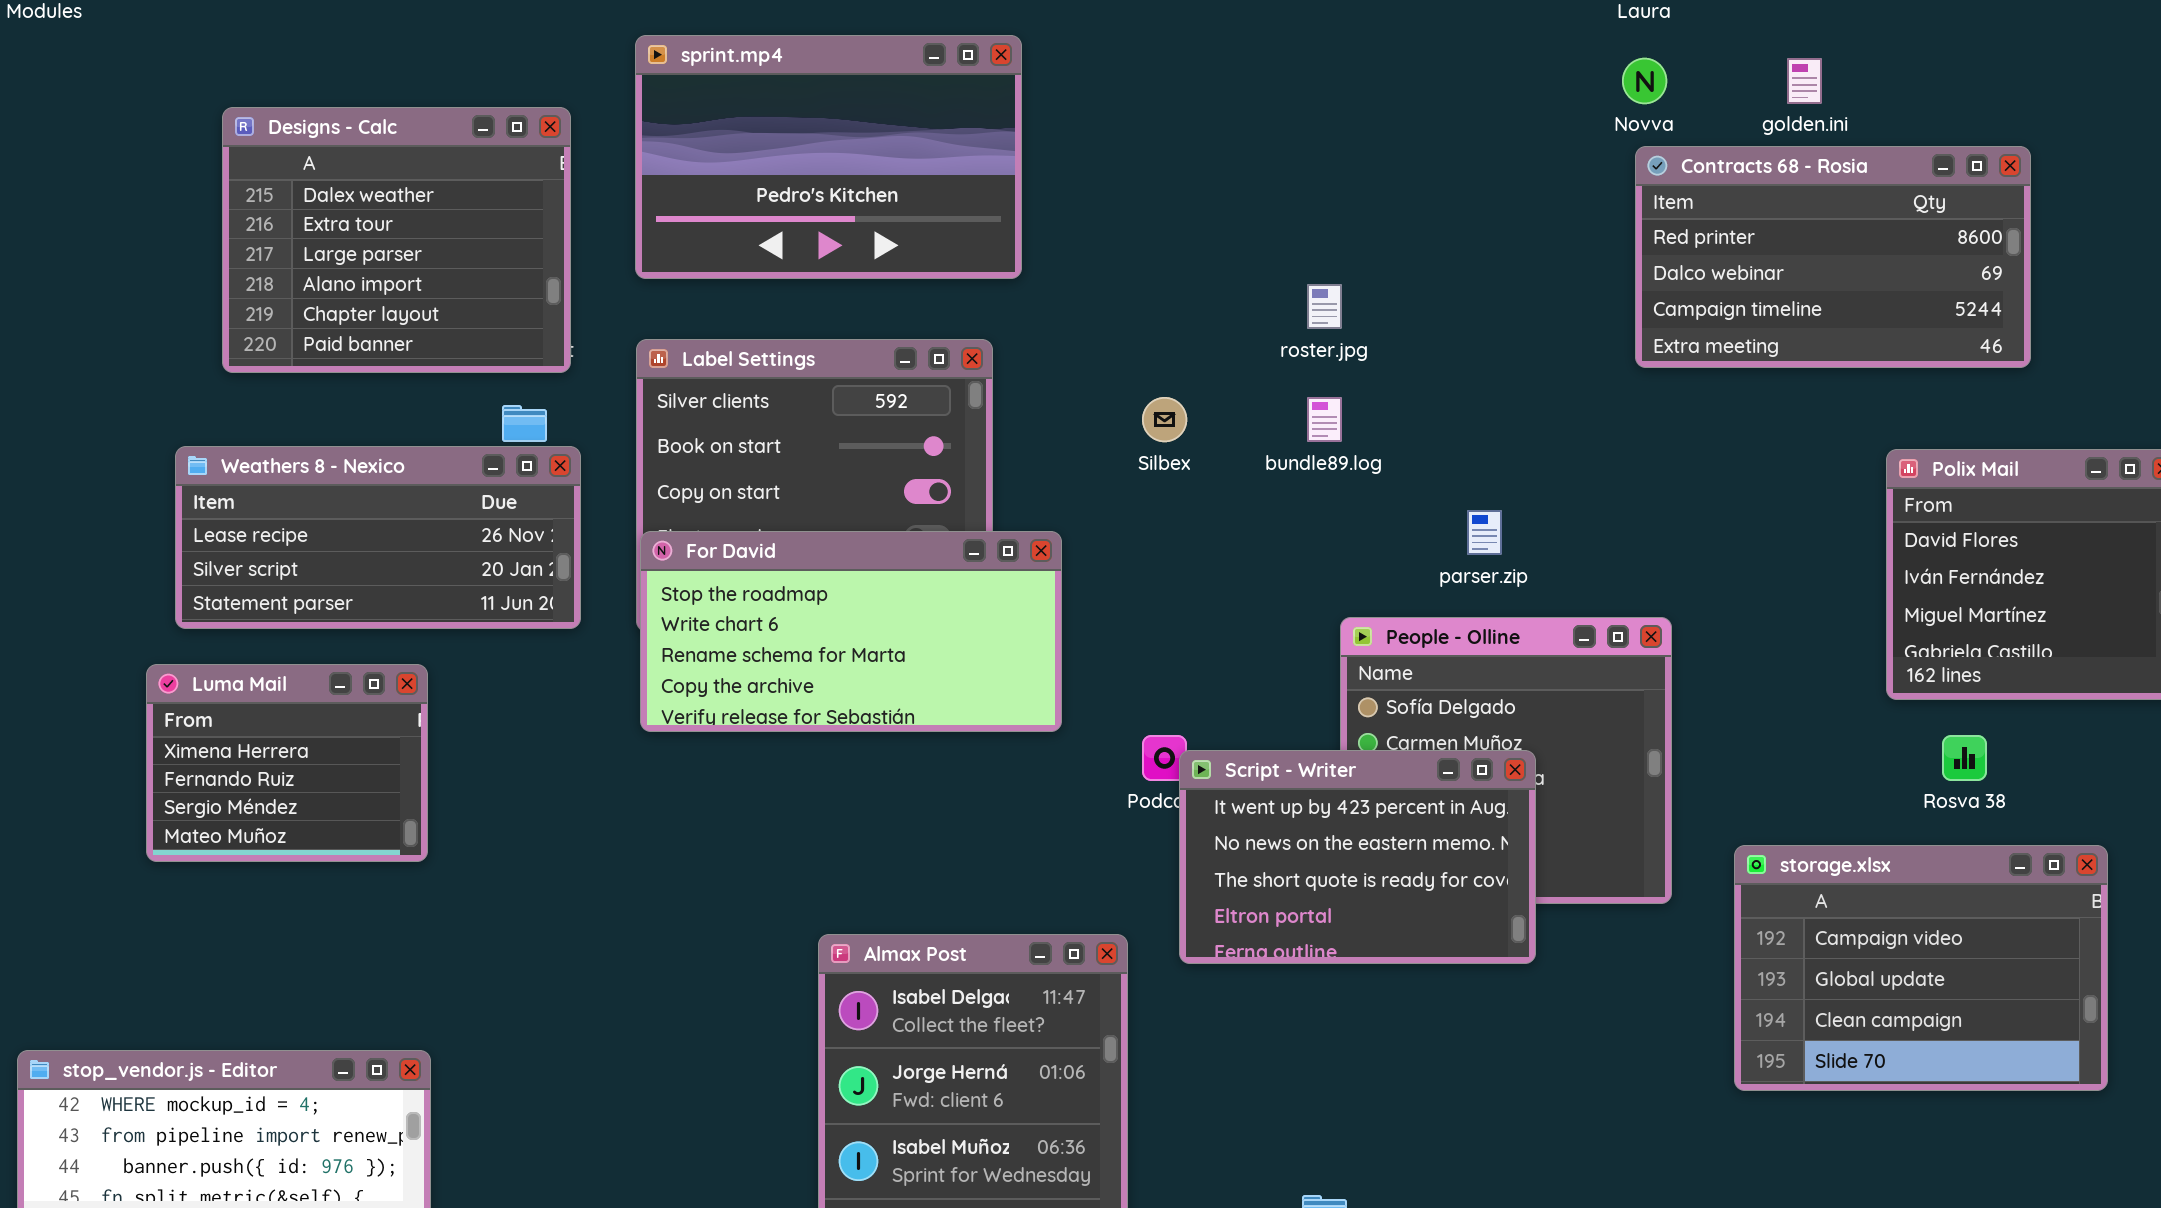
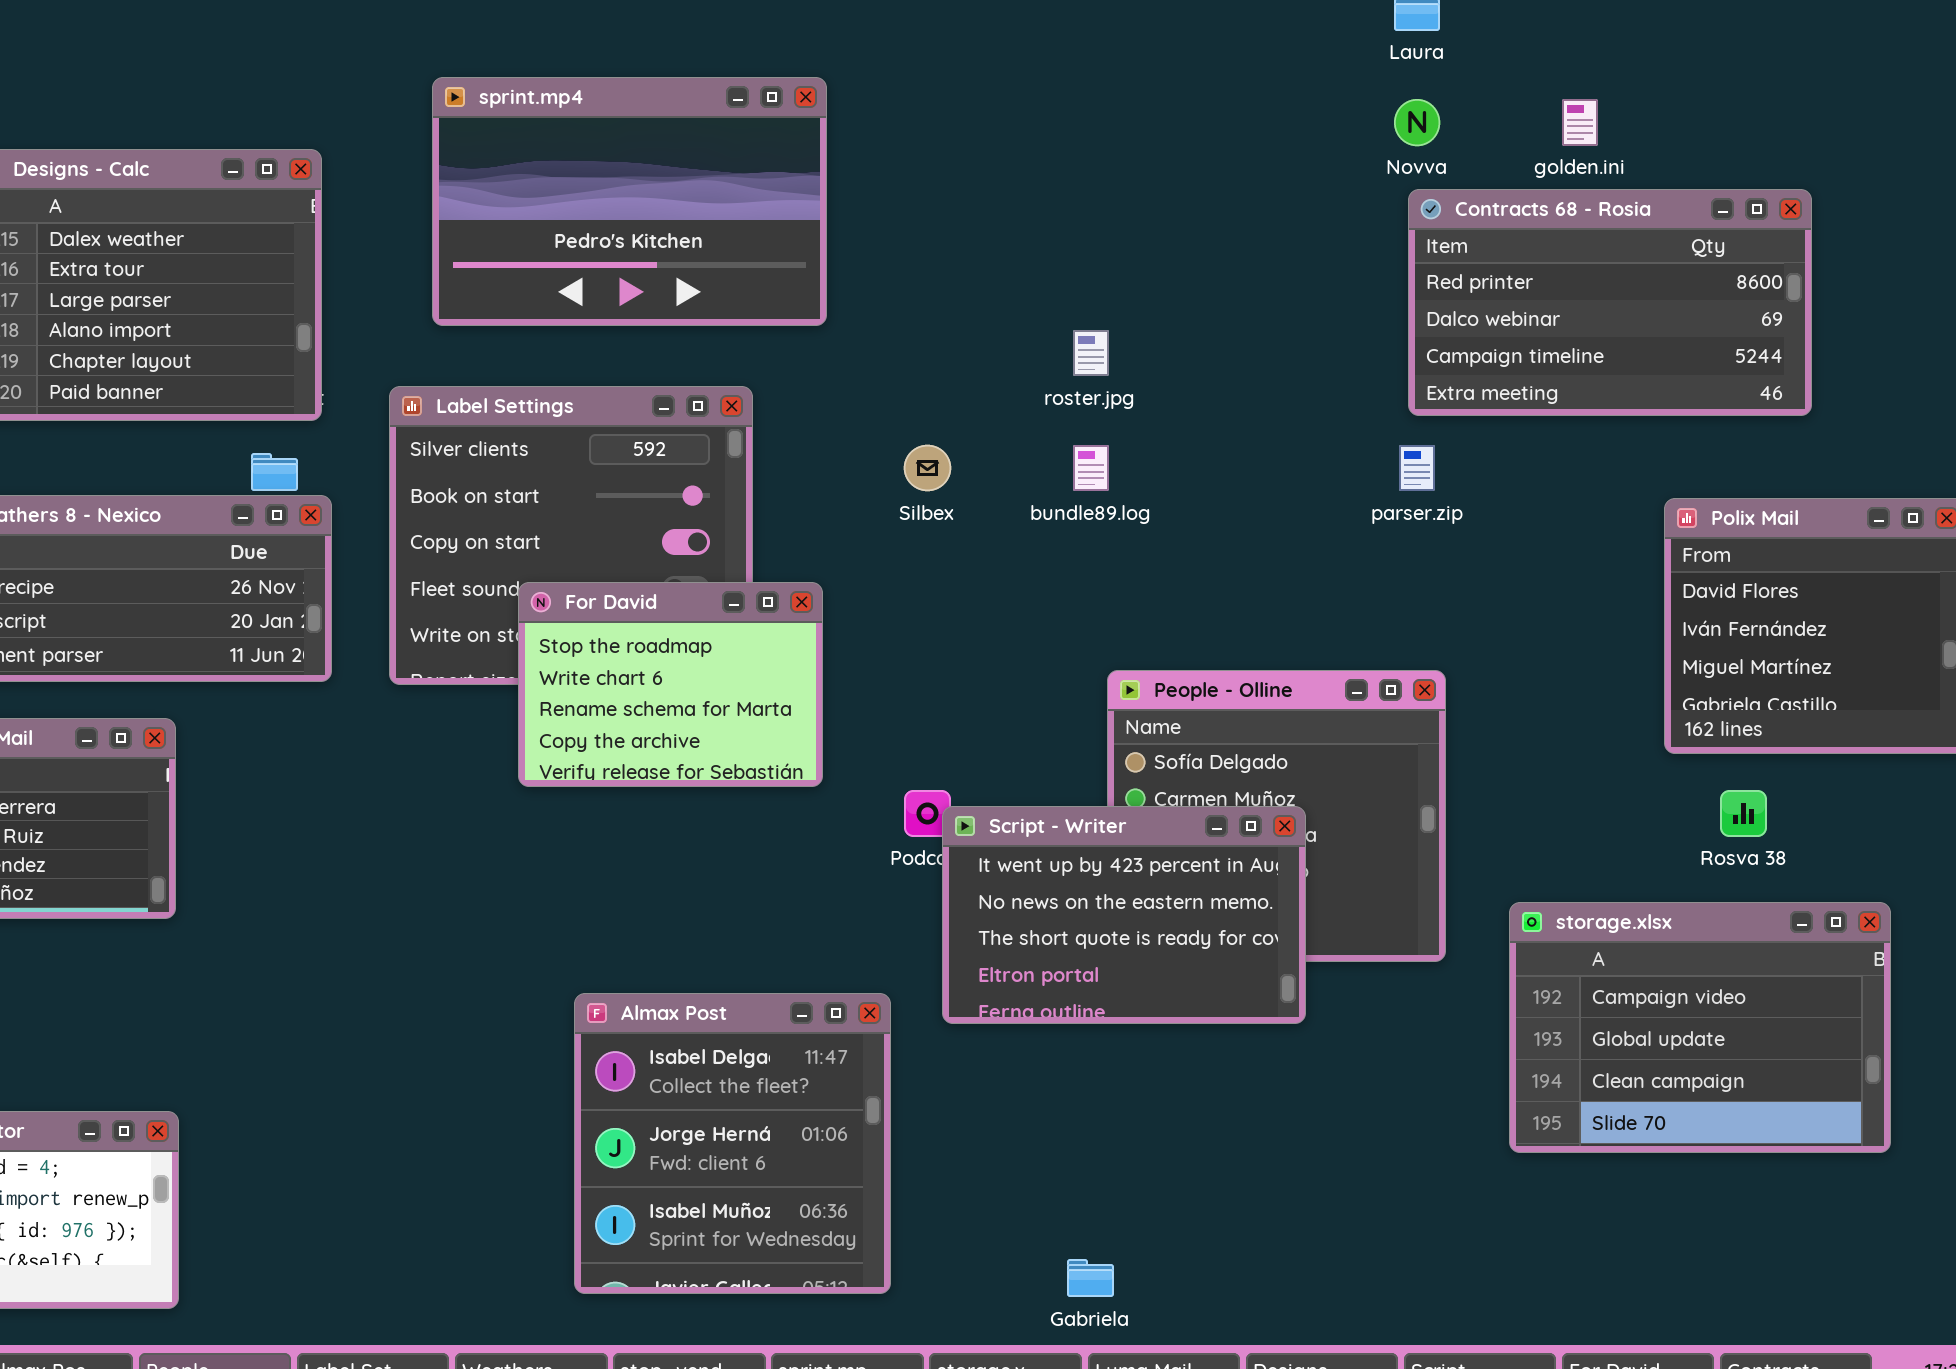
sprint.mp4: [635,35,1022,279] -> [432,77,827,326], moved
parser.zip: [1467,510,1502,555] -> [1399,445,1435,491], moved
For David: [640,531,1062,732] -> [518,582,823,787], resized

